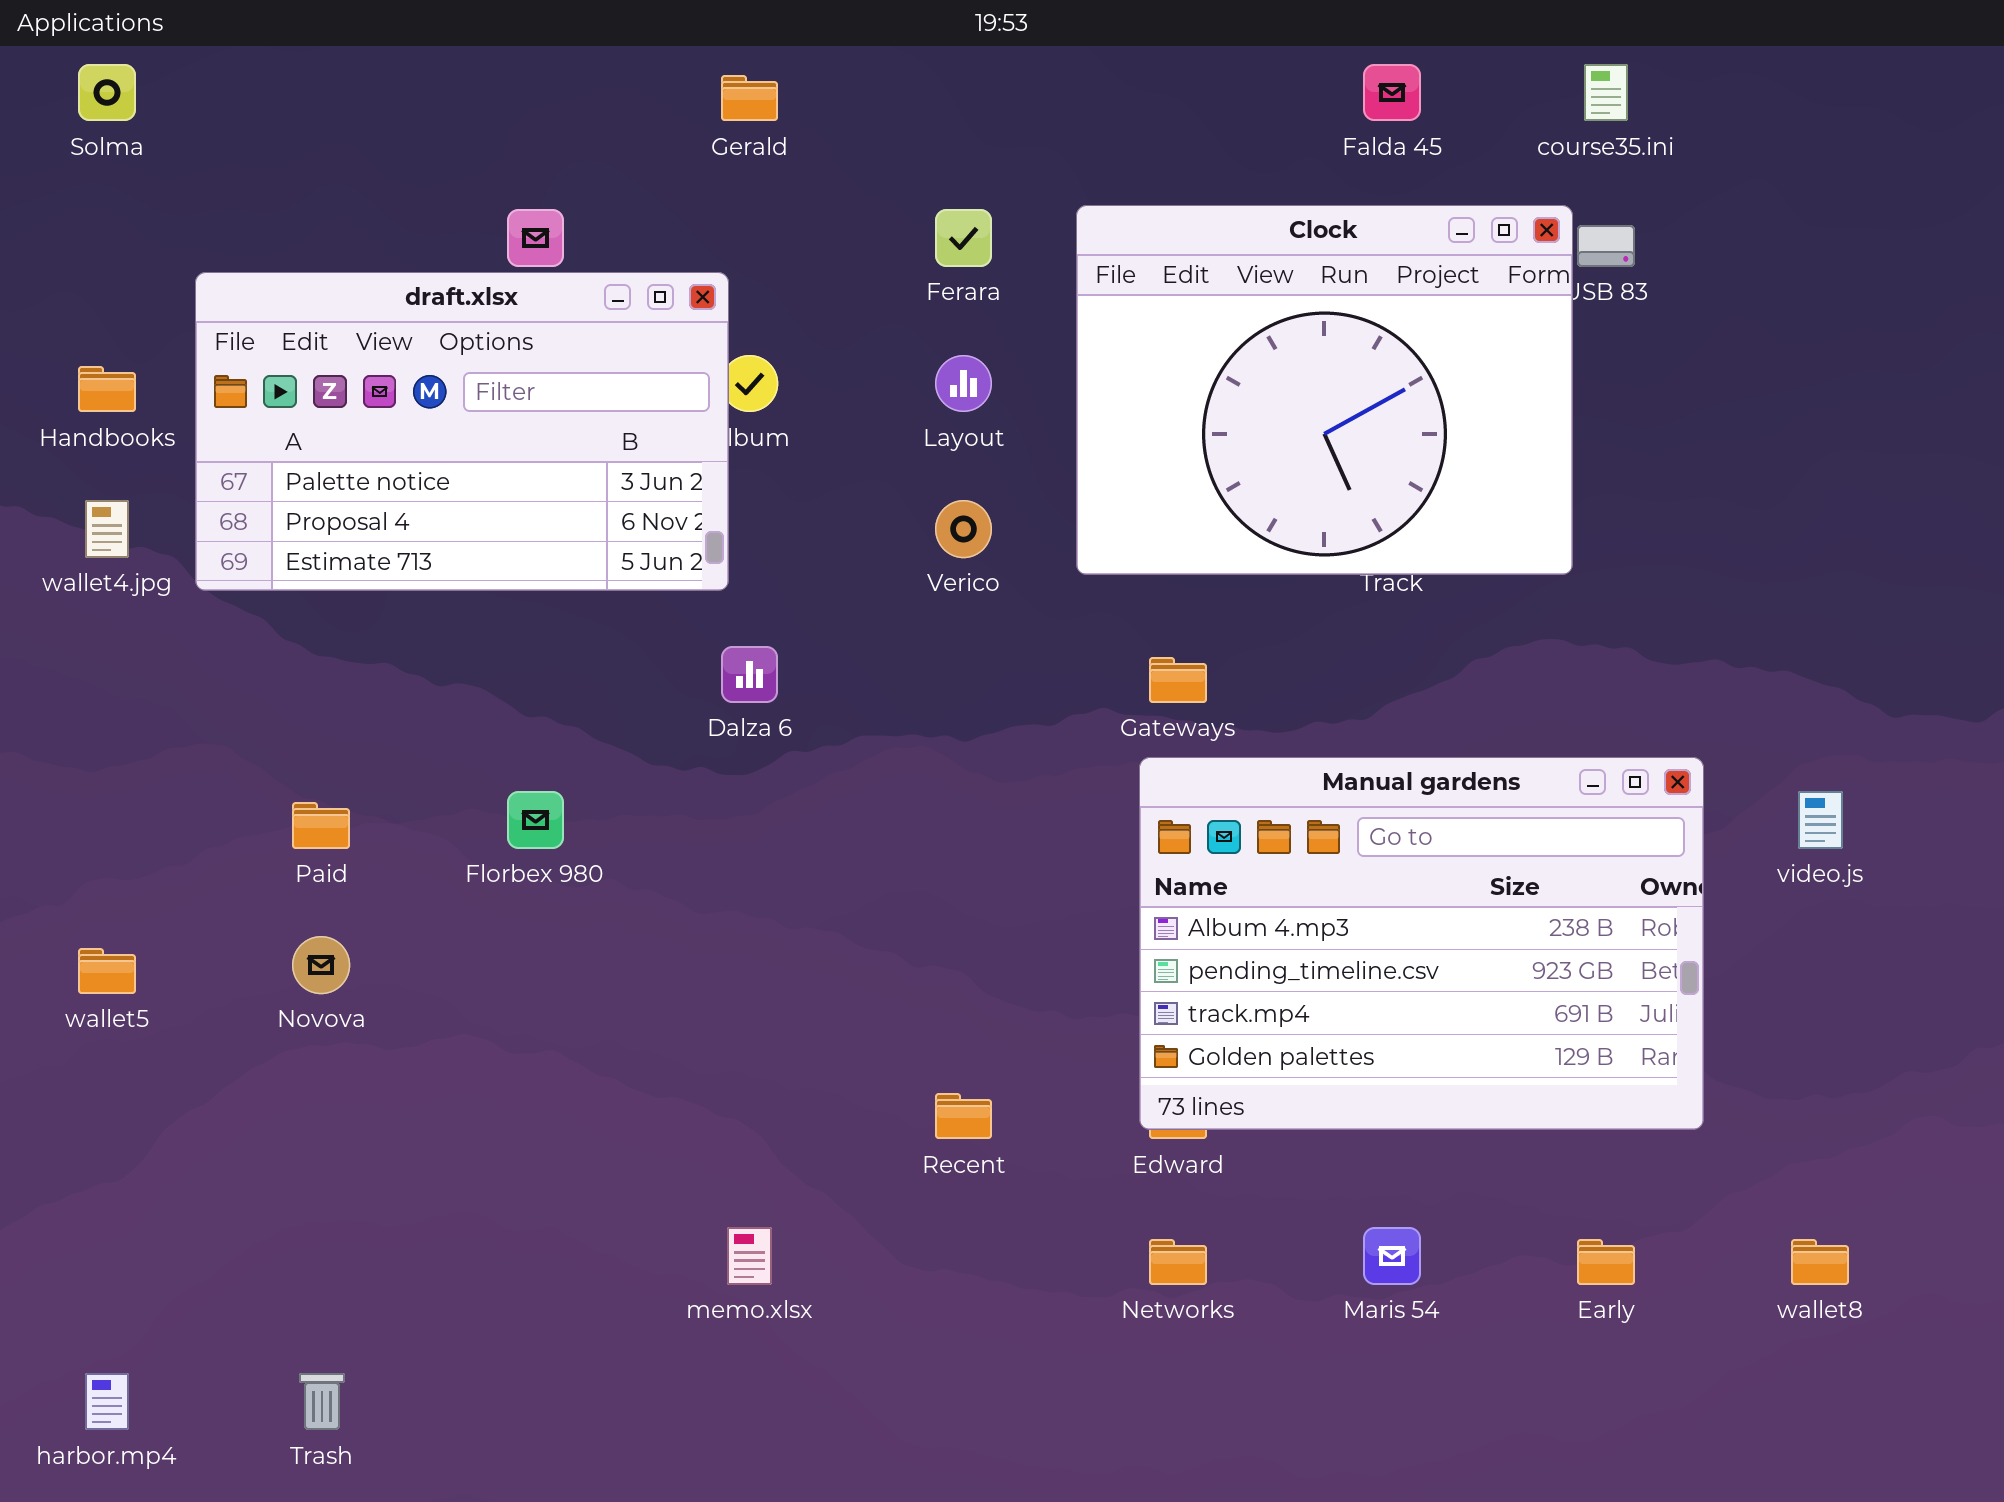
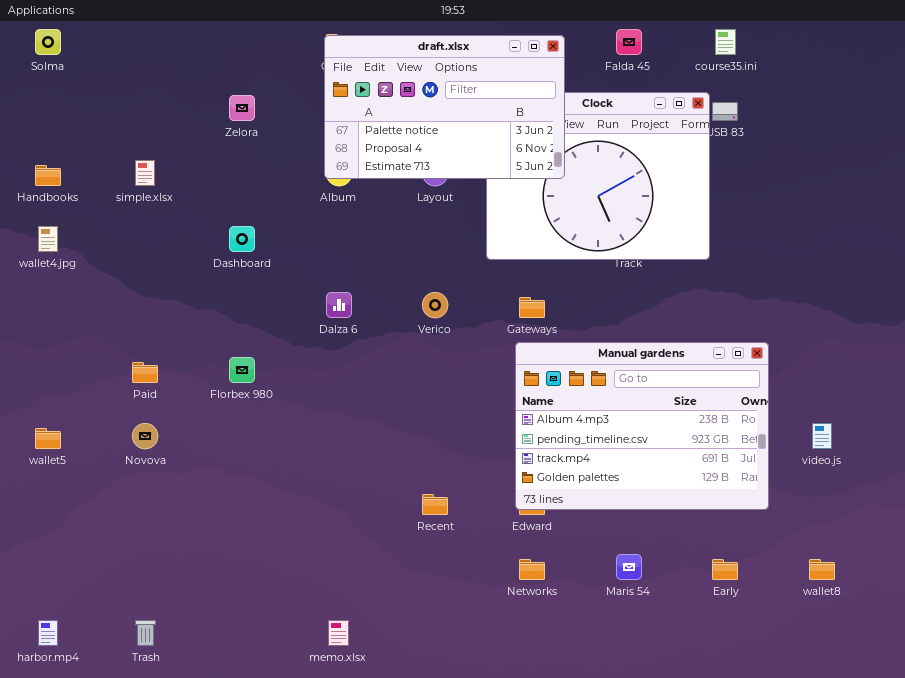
draft.xlsx: [195,272,729,591] -> [324,35,565,179], moved
Verico: [935,500,992,558] -> [422,292,448,318], moved
video.js: [1798,791,1843,849] -> [812,423,832,449], moved
memo.xlsx: [727,1227,772,1285] -> [328,620,349,646], moved

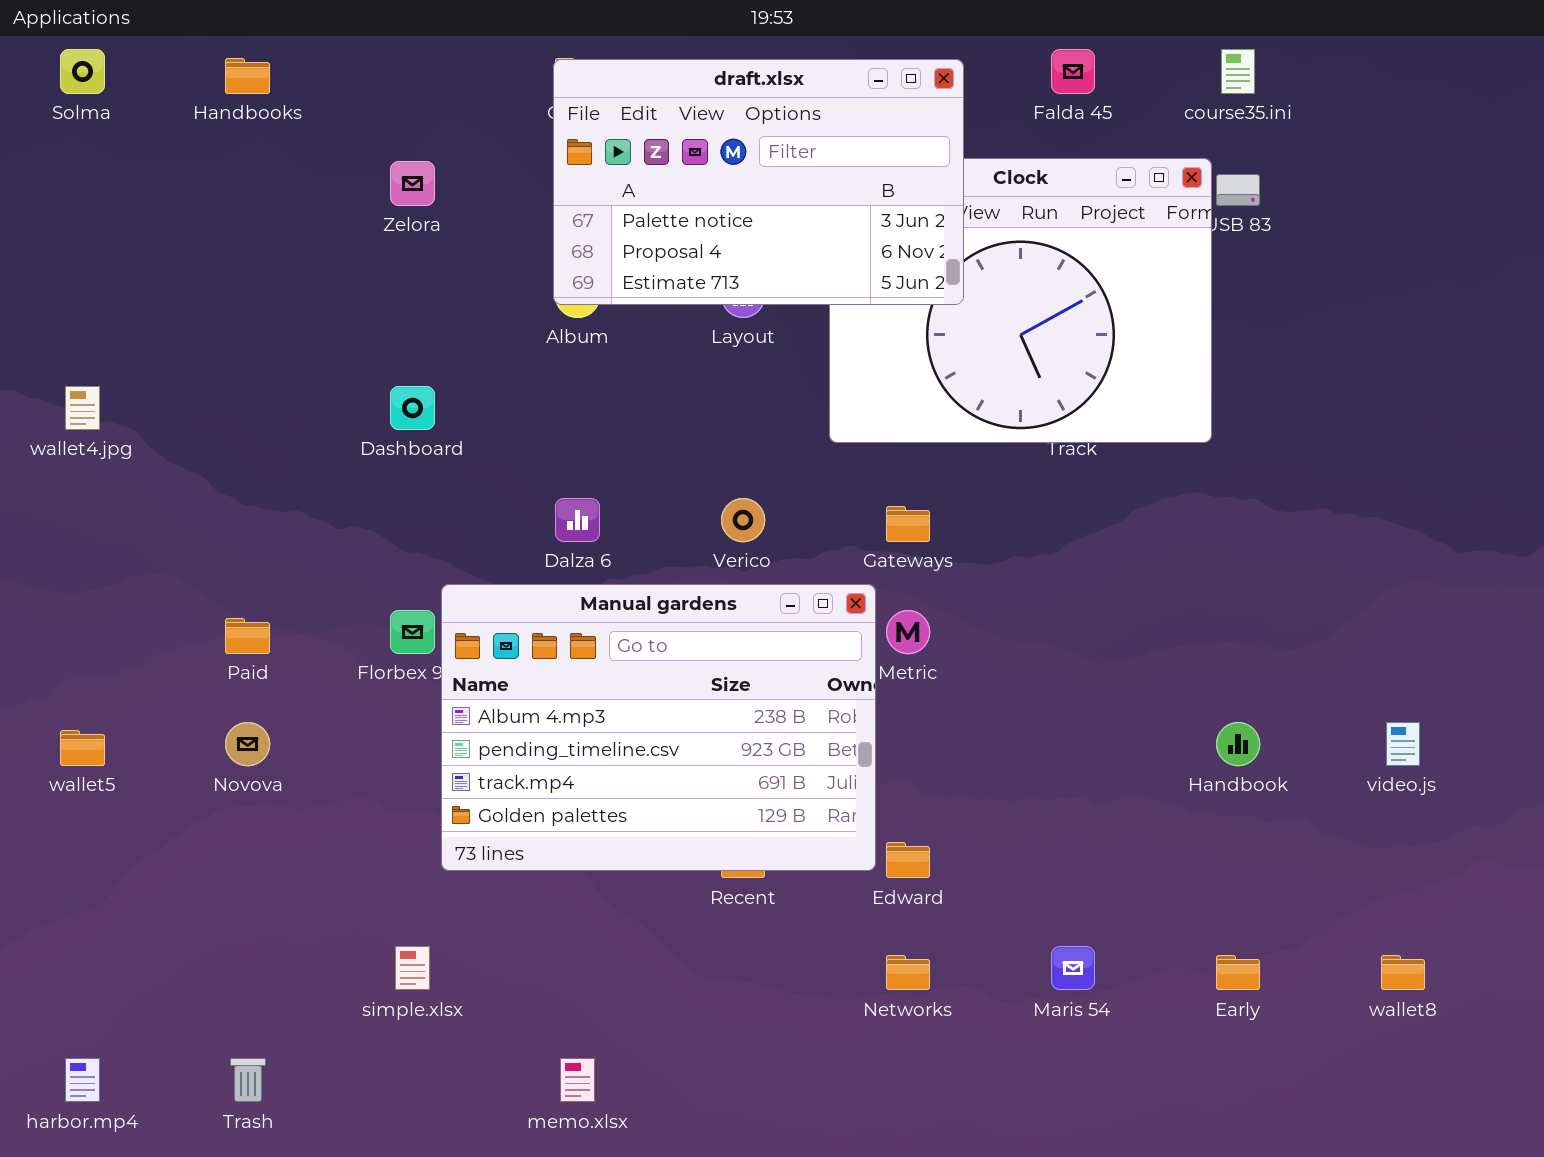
simple.xlsx: [135,160,155,186] -> [395,946,430,990], moved
Handbooks: [35,165,61,186] -> [225,58,270,94], moved
Manual gardens: [515,342,769,510] -> [441,584,876,871], moved

